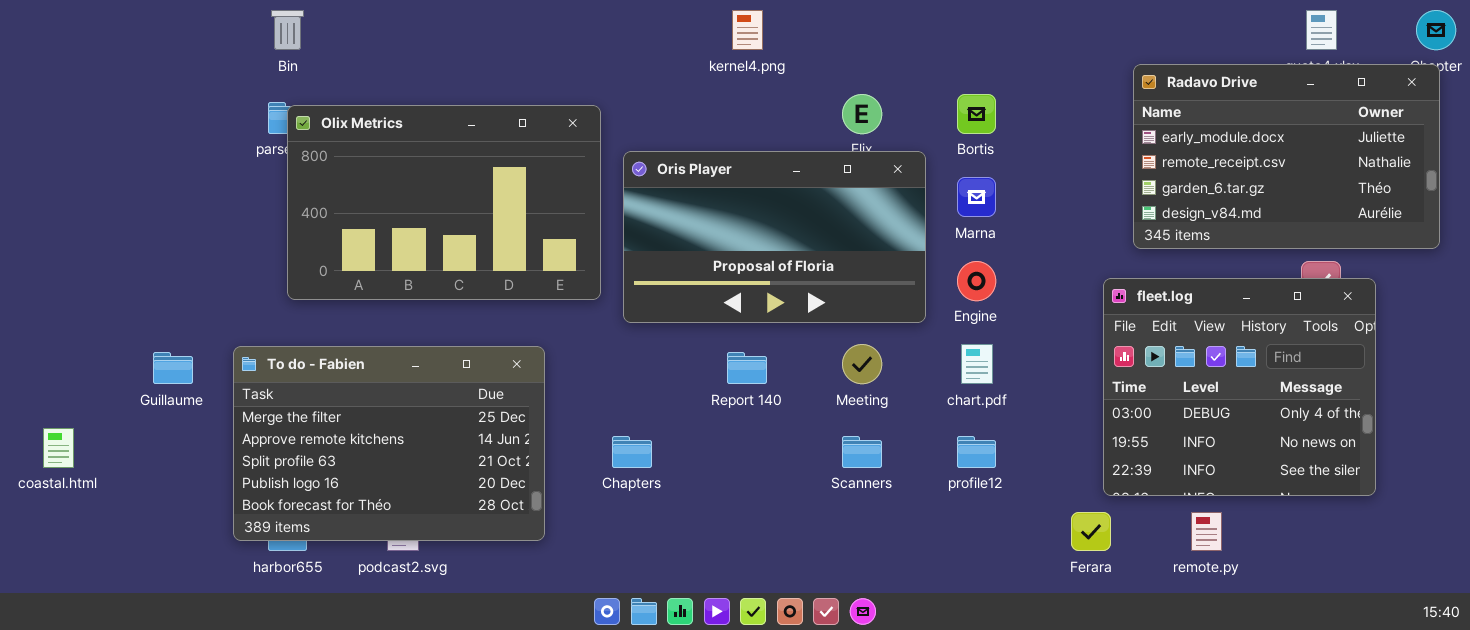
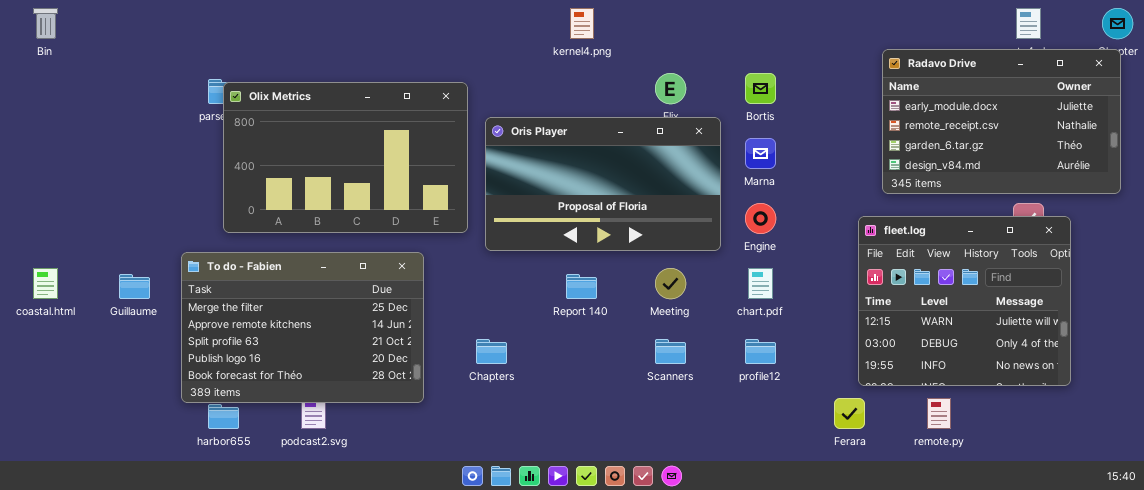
Bin: [271,10,304,50] -> [33,8,58,39], moved
fleet.log: [1103,278,1376,496] -> [858,216,1071,386], scrolled up 1 row
To do - Fabien: [233,346,545,541] -> [181,252,424,403], moved
coastal.html: [43,428,74,468] -> [33,268,58,299], moved

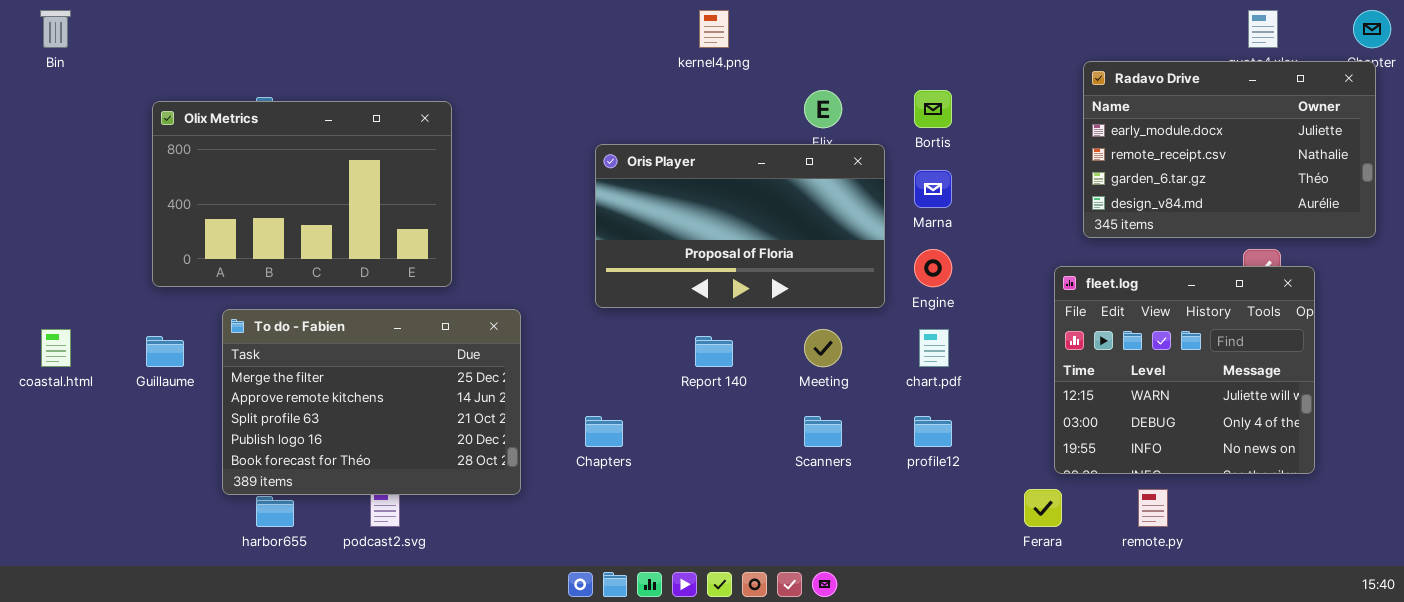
Olix Metrics: [223,82,468,233] -> [152,101,452,287], moved

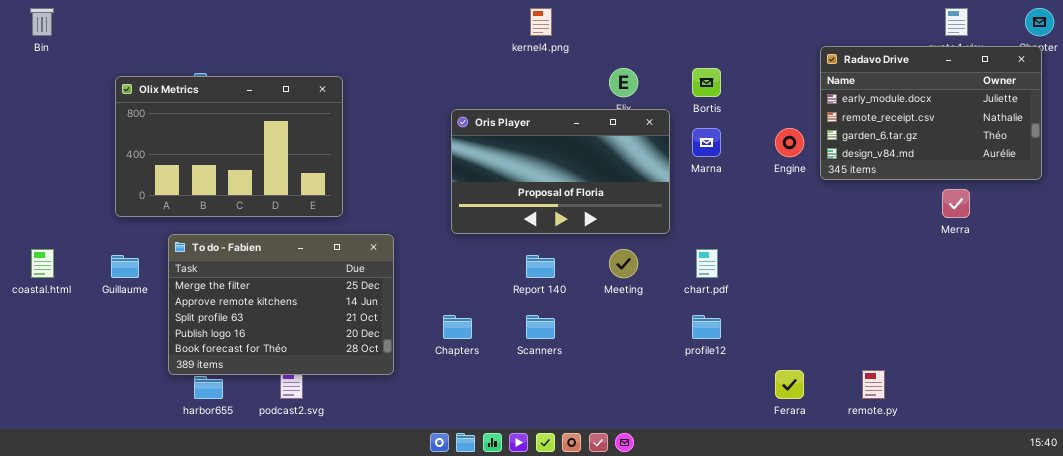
Engine: [914,249,952,287] -> [775,128,804,157], moved
fleet.log: [1054,266,1315,474] -> none, closed
Scanners: [804,416,842,447] -> [526,315,555,339], moved

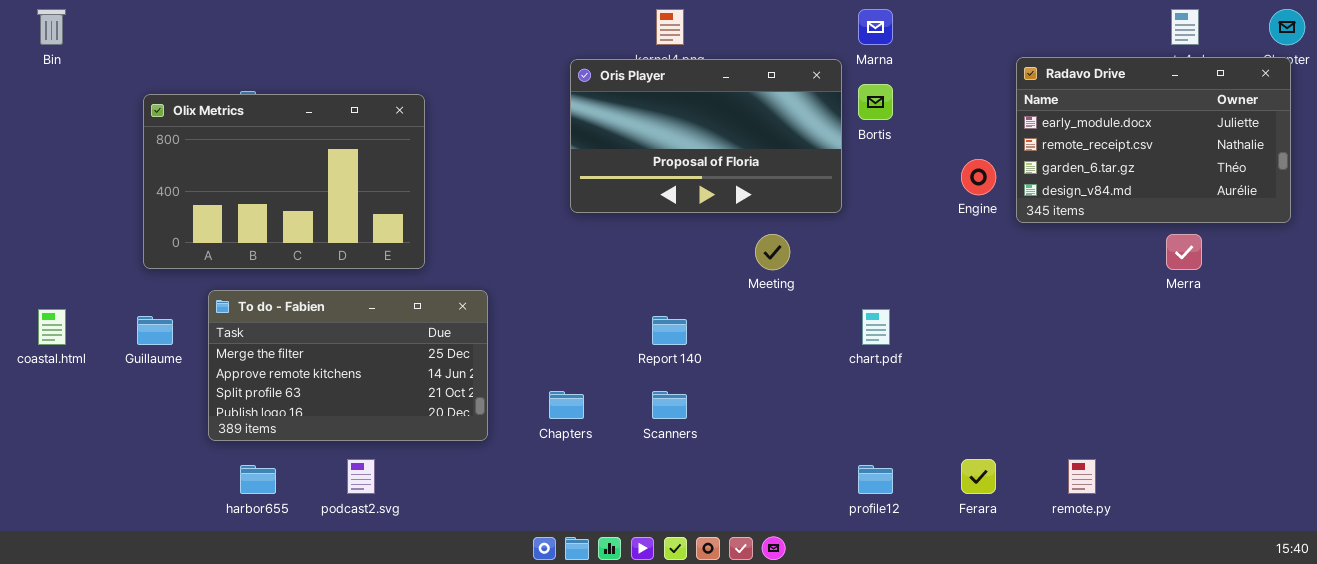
Oris Player: [451,109,670,234] -> [570,59,842,213], moved
Marna: [692,128,721,157] -> [858,9,893,45], moved
To do - Fabien: [168,234,394,375] -> [208,290,488,441], resized
Meeting: [609,249,638,278] -> [755,234,790,270], moved
profile12: [692,315,721,339] -> [858,465,893,494], moved

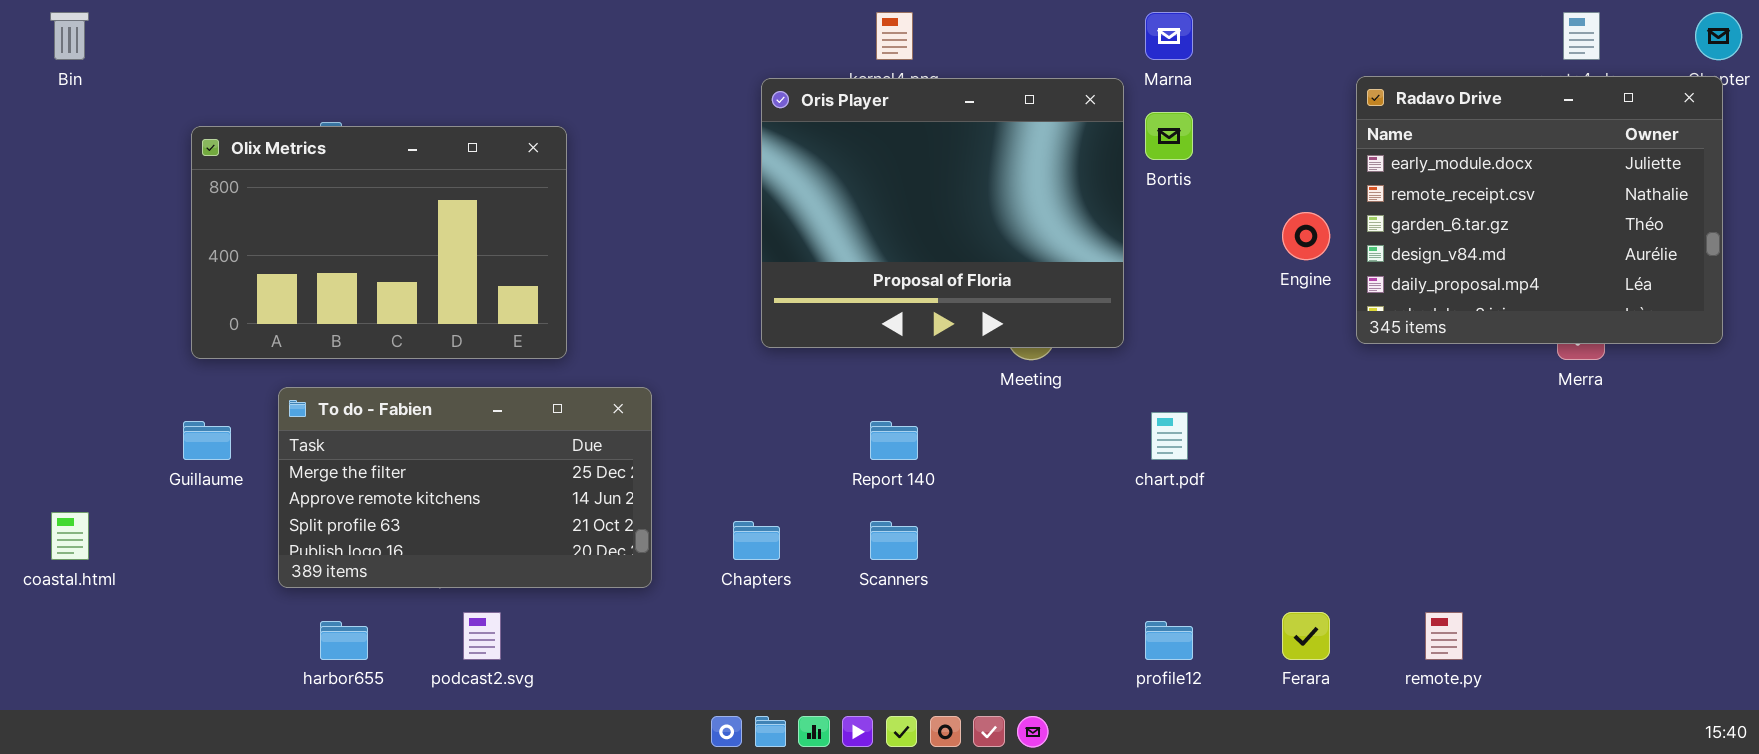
Radavo Drive: [1016,57,1291,223] -> [1356,76,1723,344], resized
Oris Player: [570,59,842,213] -> [761,78,1124,348], resized
coastal.html: [38,309,66,345] -> [51,512,89,560], moved

